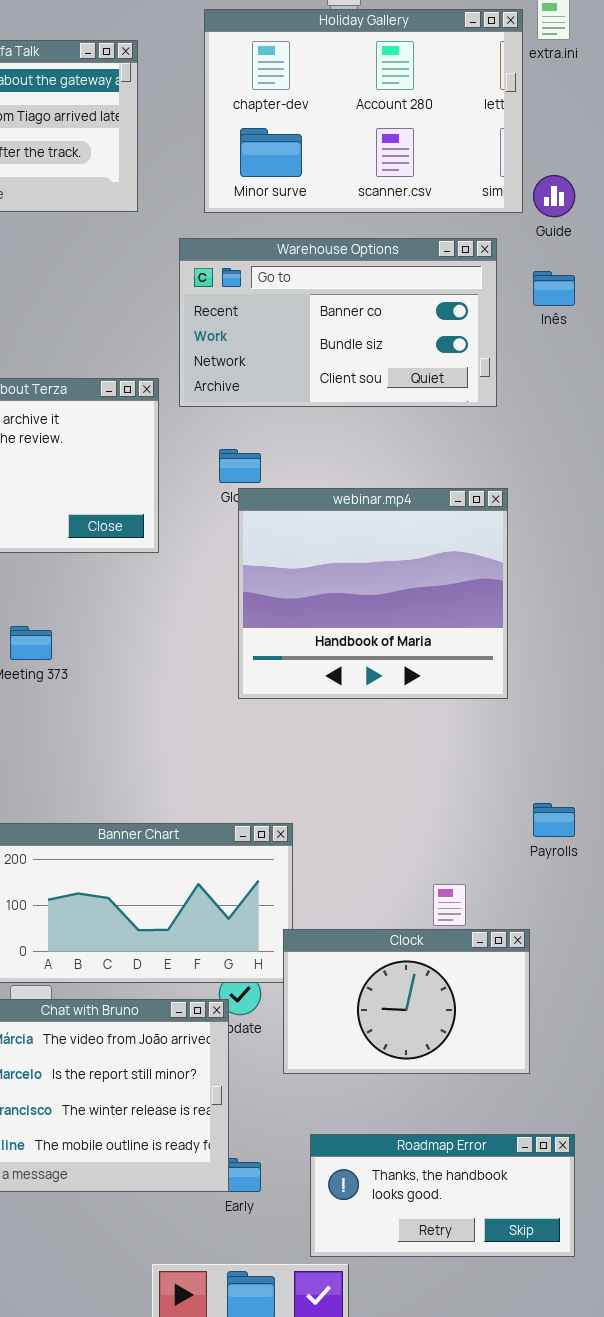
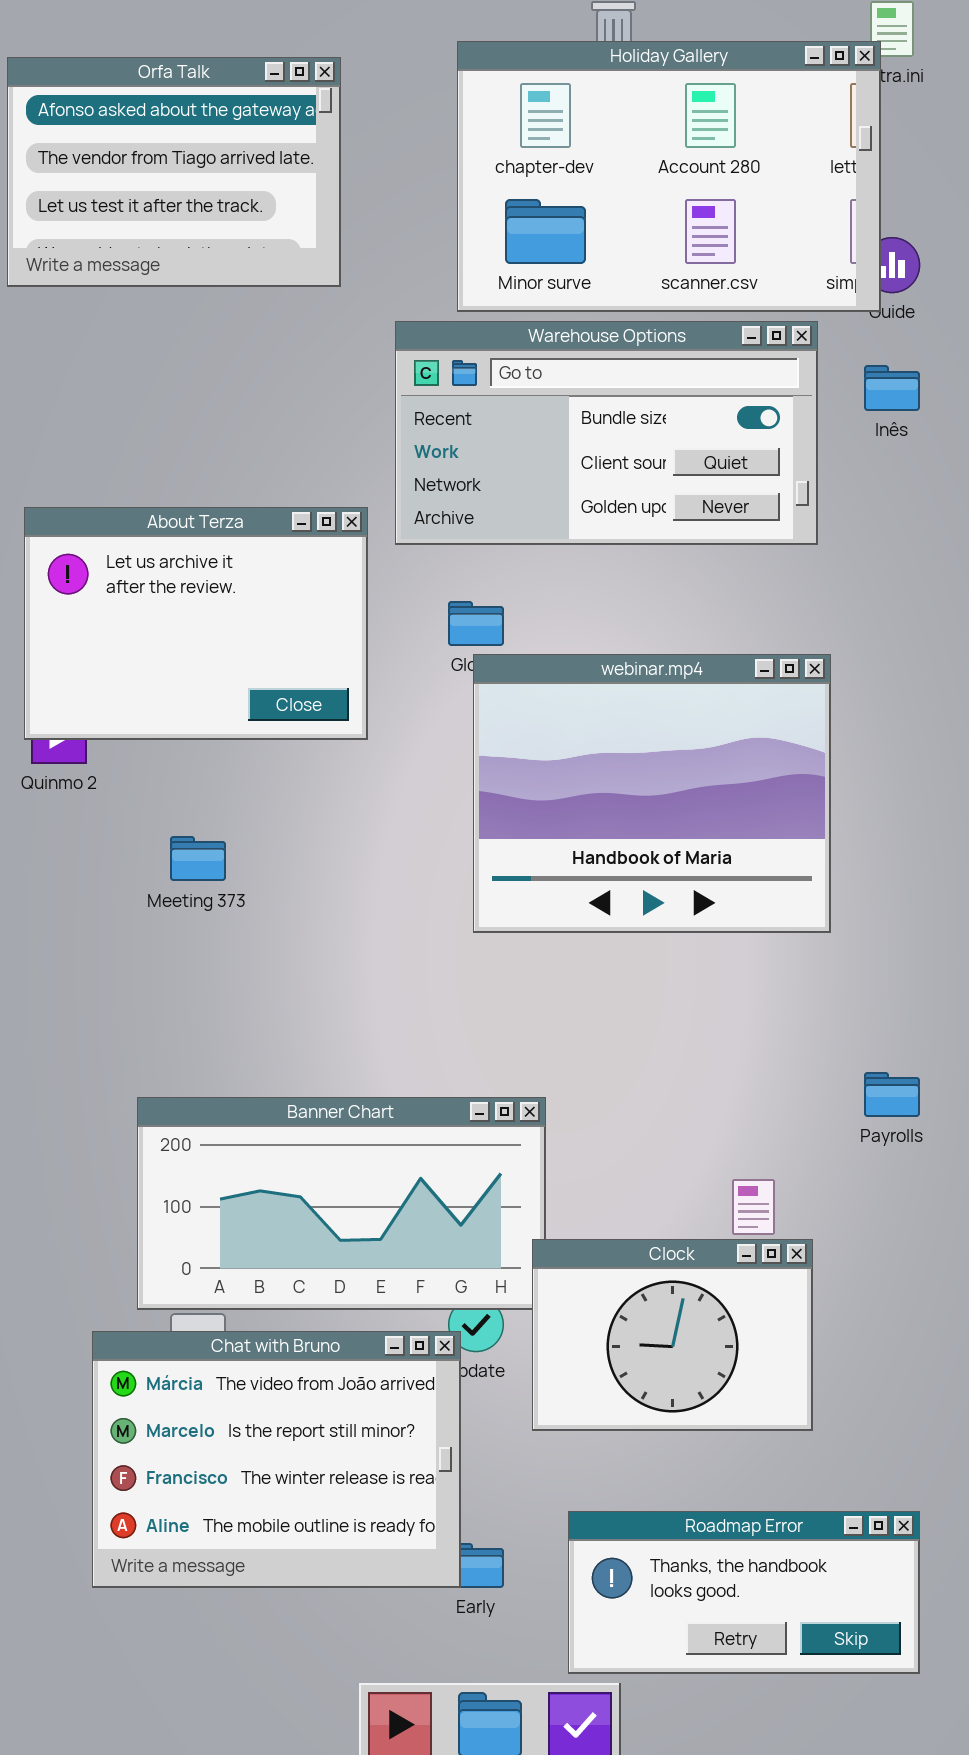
Holiday Gallery: [204,9,523,213] -> [457,41,881,312], moved
Warehouse Options: [179,238,497,407] -> [395,321,818,545], scrolled down 1 row
Clock: [283,929,530,1074] -> [532,1239,813,1431], resized

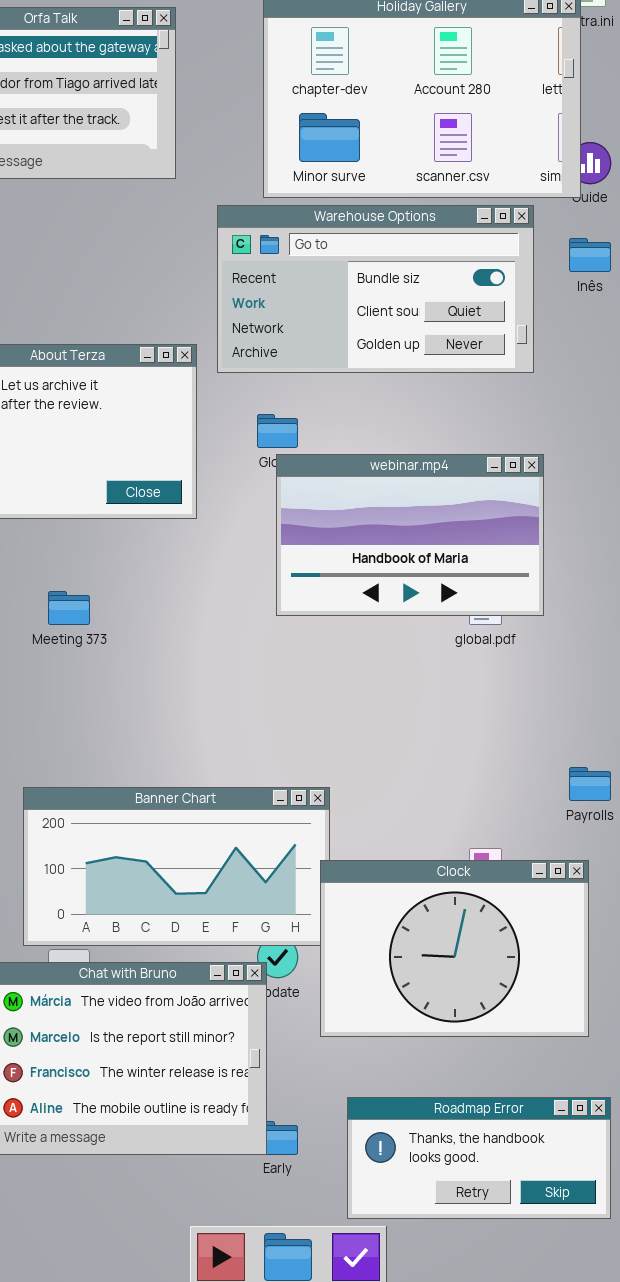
webinar.mp4: [473,654,831,933] -> [276,454,544,616], resized
Clock: [532,1239,813,1431] -> [320,860,589,1037], resized

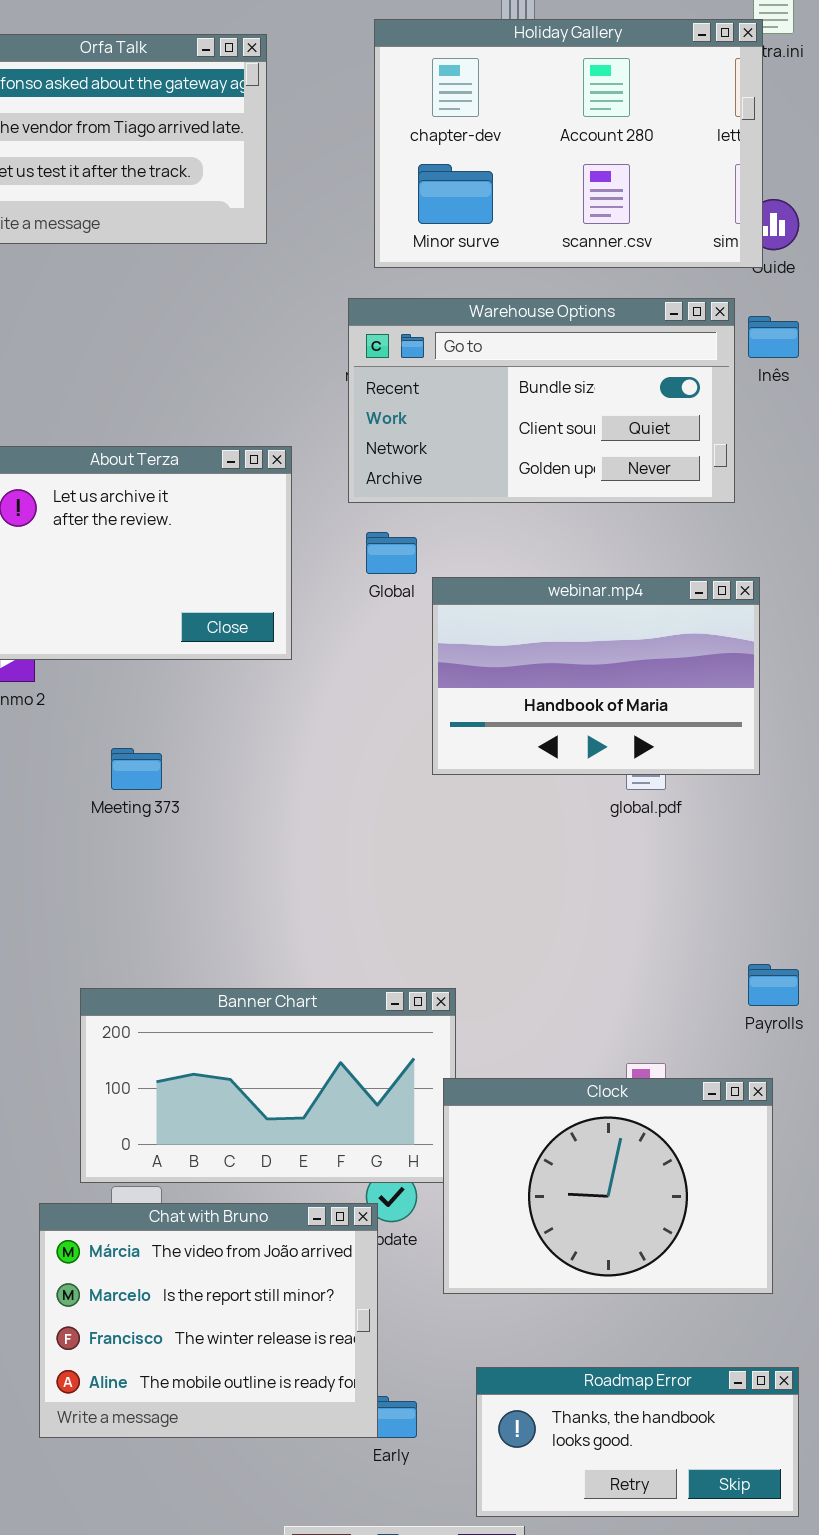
Warehouse Options: [217,205,534,373] -> [348,298,735,503], moved
webinar.mp4: [276,454,544,616] -> [432,577,760,775], moved

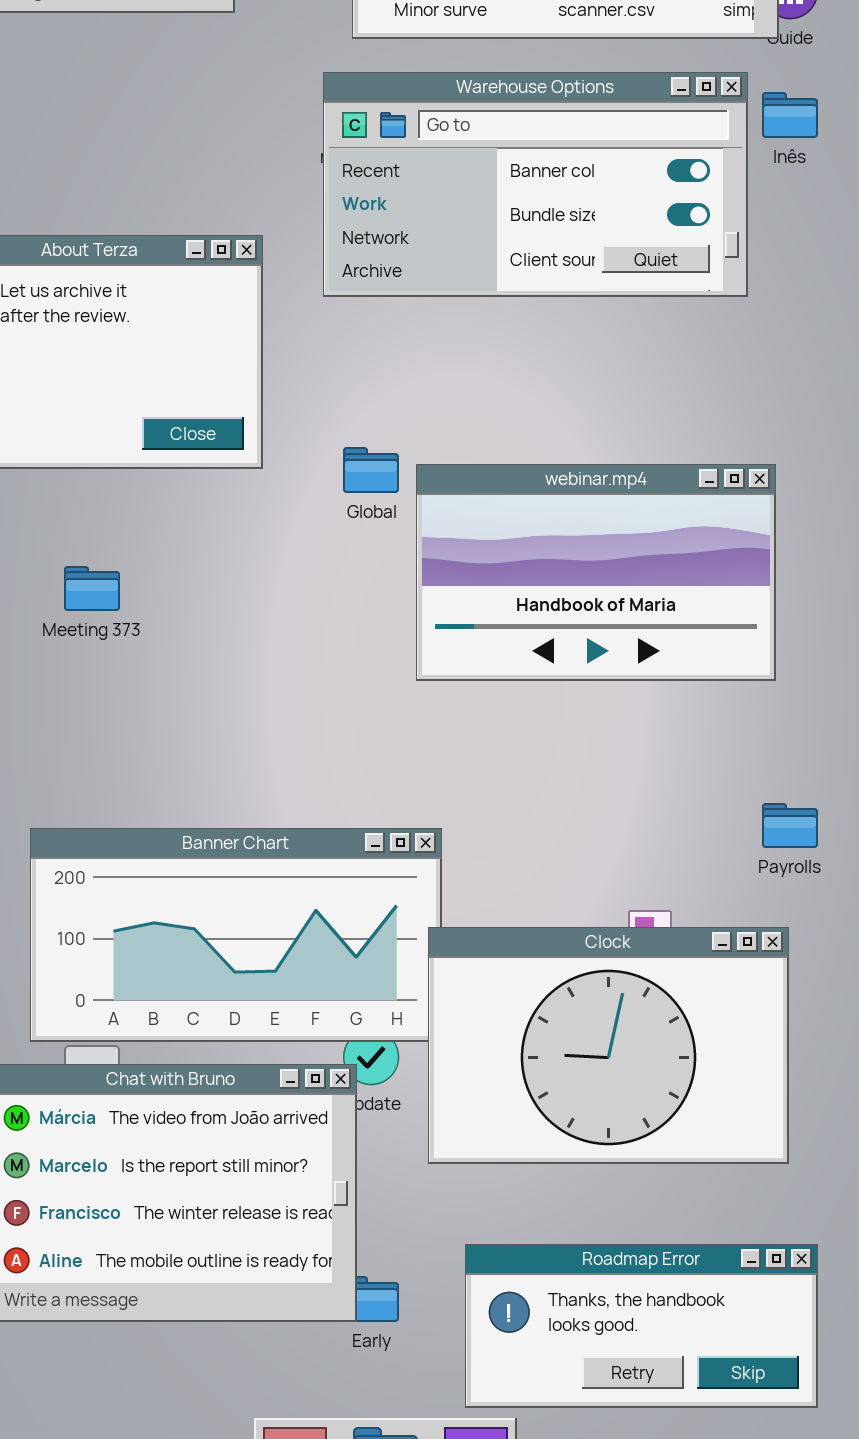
Warehouse Options: [348,298,735,503] -> [323,72,748,297], scrolled up 1 row
Global: [366,532,417,574] -> [343,447,399,493], moved
webinar.mp4: [432,577,760,775] -> [416,464,776,681], moved

